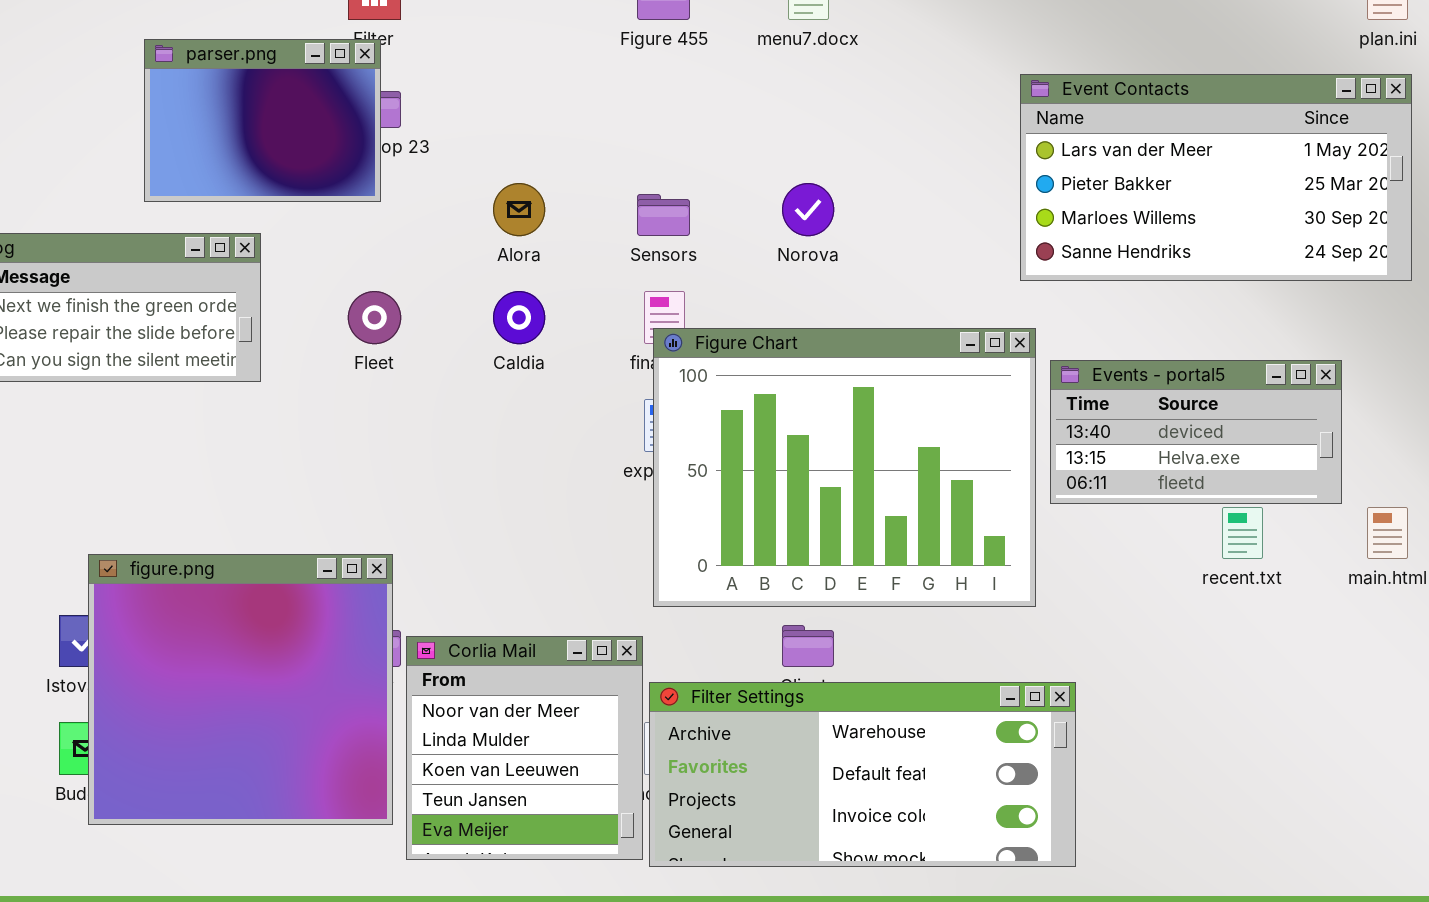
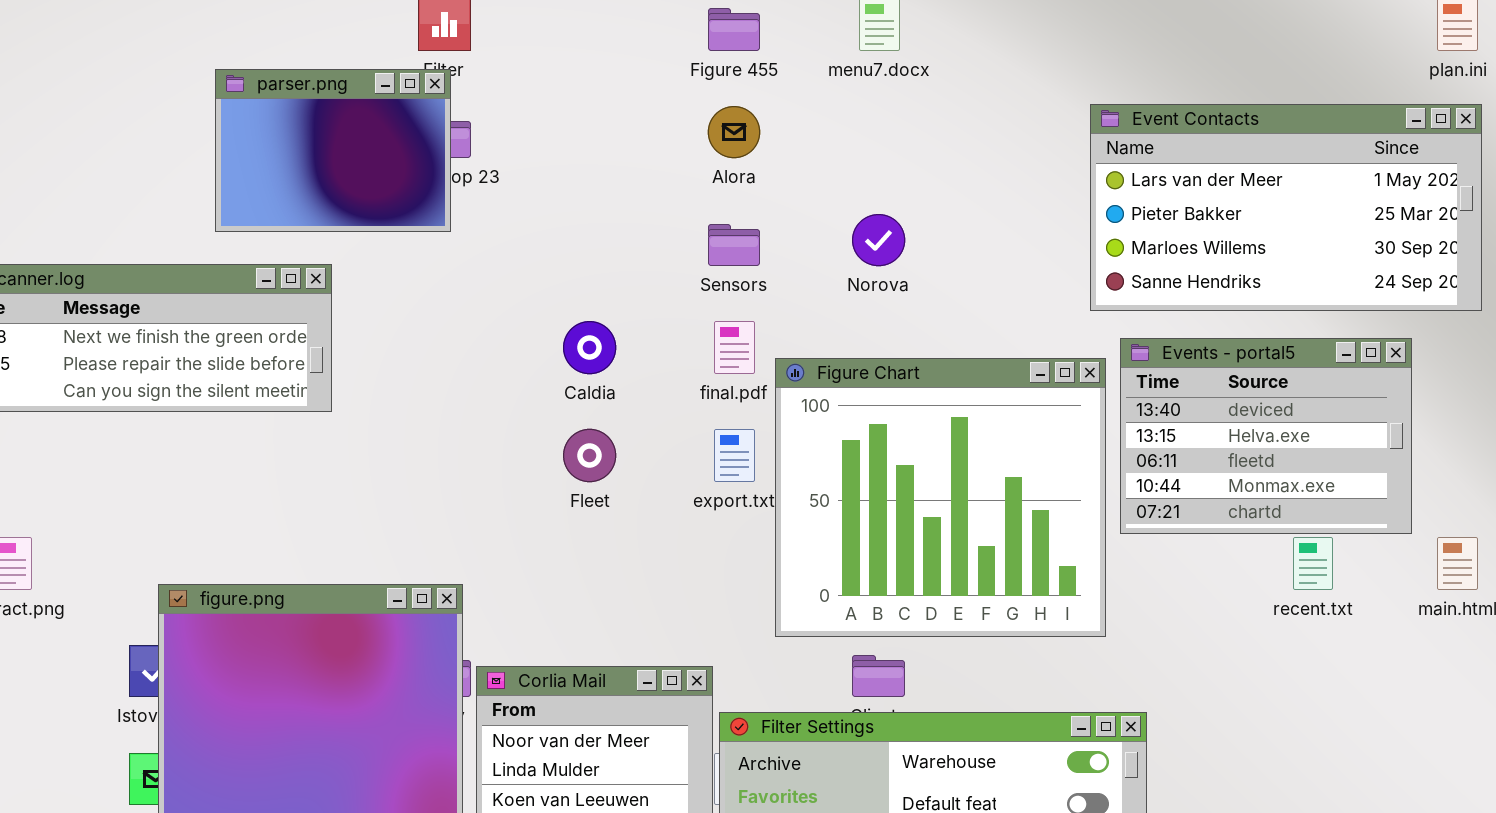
Alora: [493,183,545,236] -> [708,106,760,158], moved
Fleet: [348,291,401,344] -> [563,429,616,482], moved
Figure Chart: [653,328,1036,607] -> [775,358,1106,637], resized
Events - portal5: [1050,360,1342,504] -> [1120,338,1412,534], resized

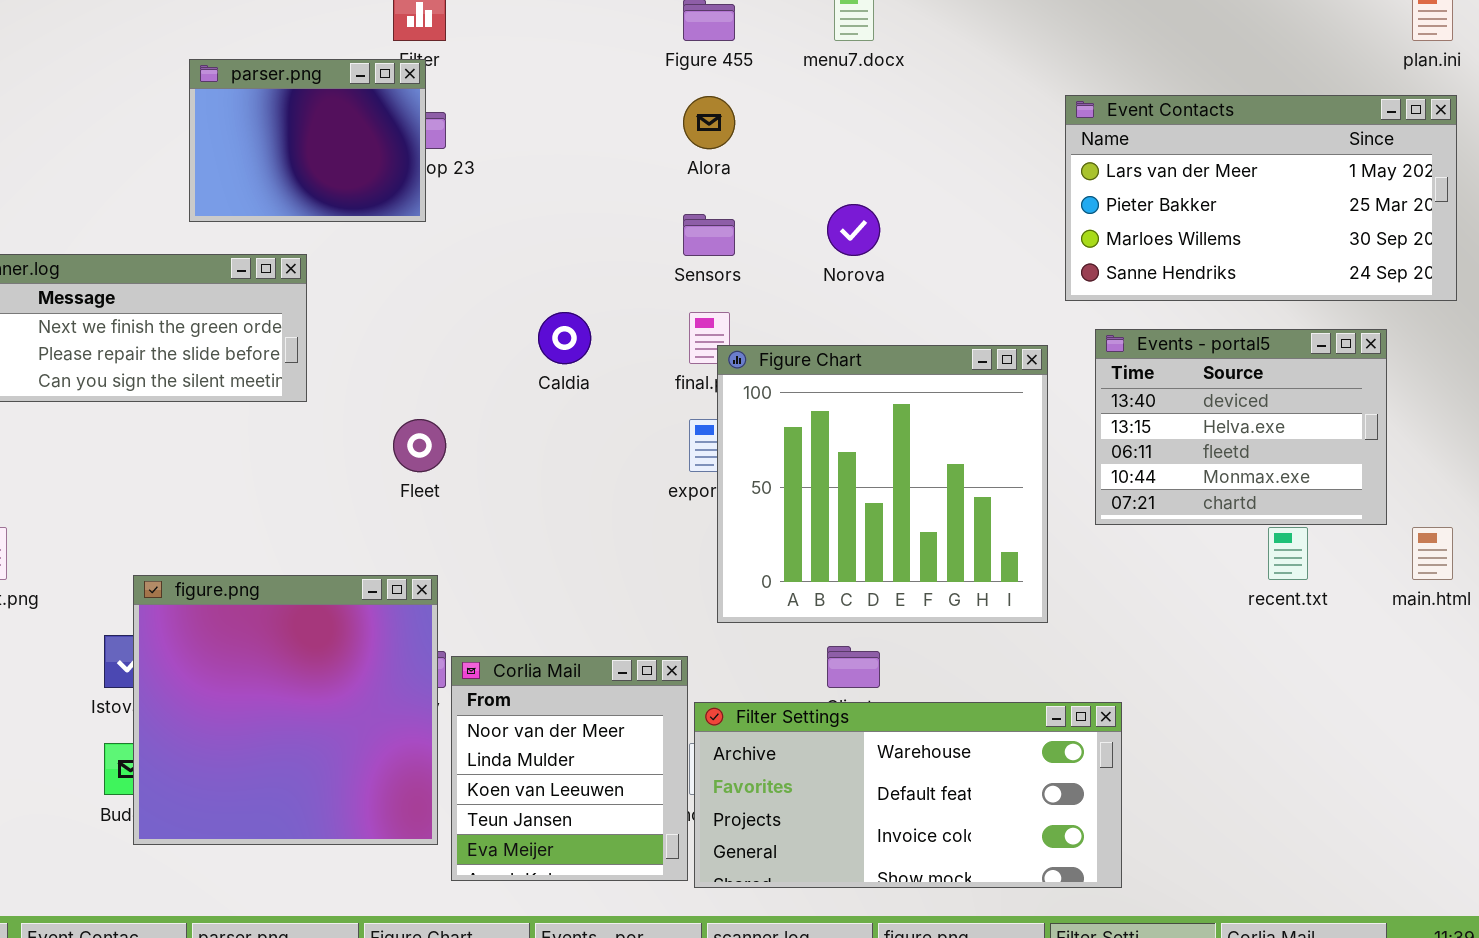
Figure Chart: [775,358,1106,637] -> [717,345,1048,623], moved
Fleet: [563,429,616,482] -> [393,419,446,472], moved

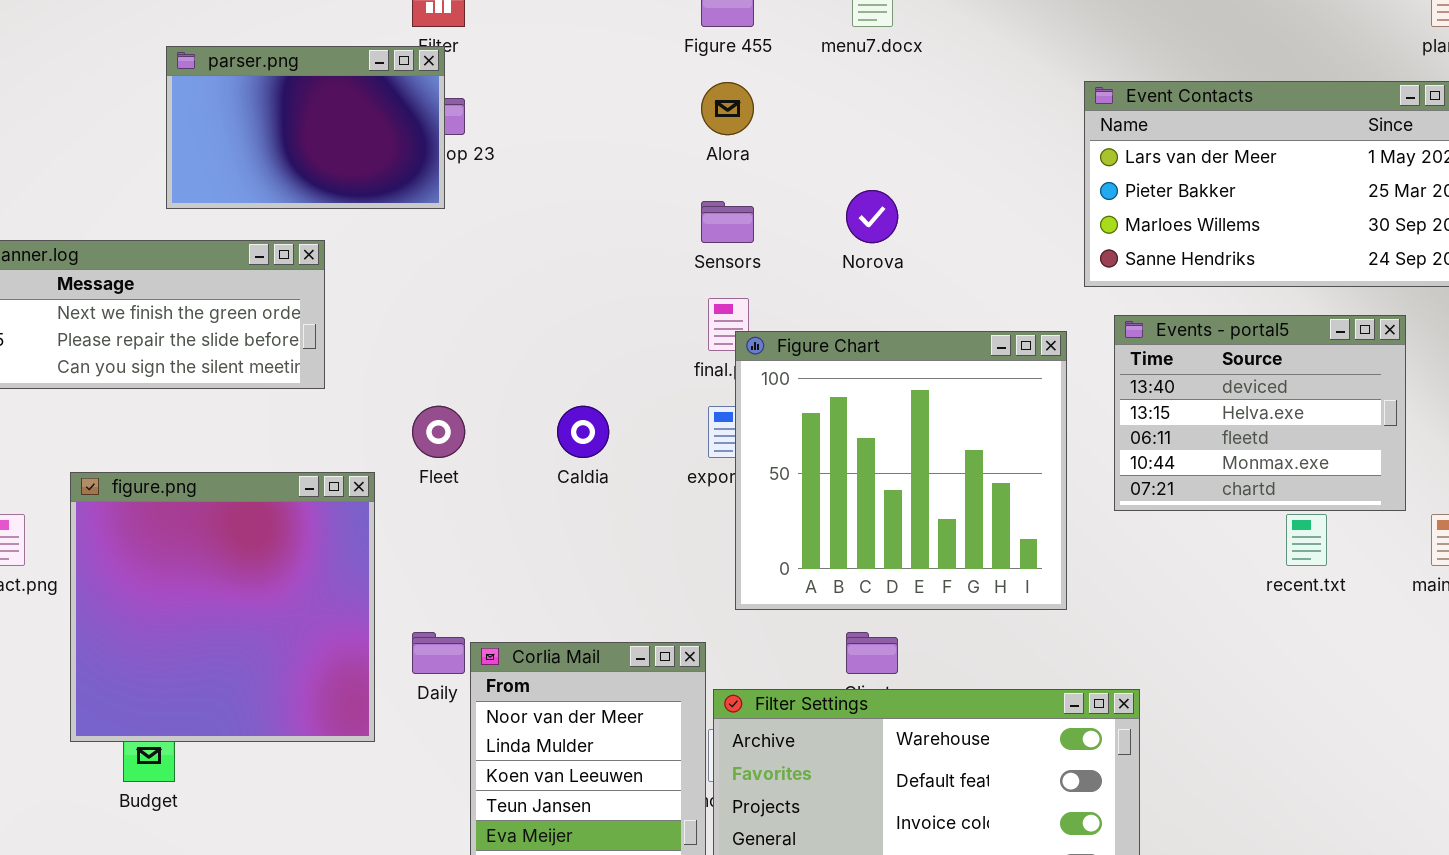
parser.png: [189,59,426,222] -> [166,46,445,209], resized
Caldia: [538,312,591,364] -> [557,406,609,458], moved
figure.png: [133,575,438,845] -> [70,472,375,742], moved

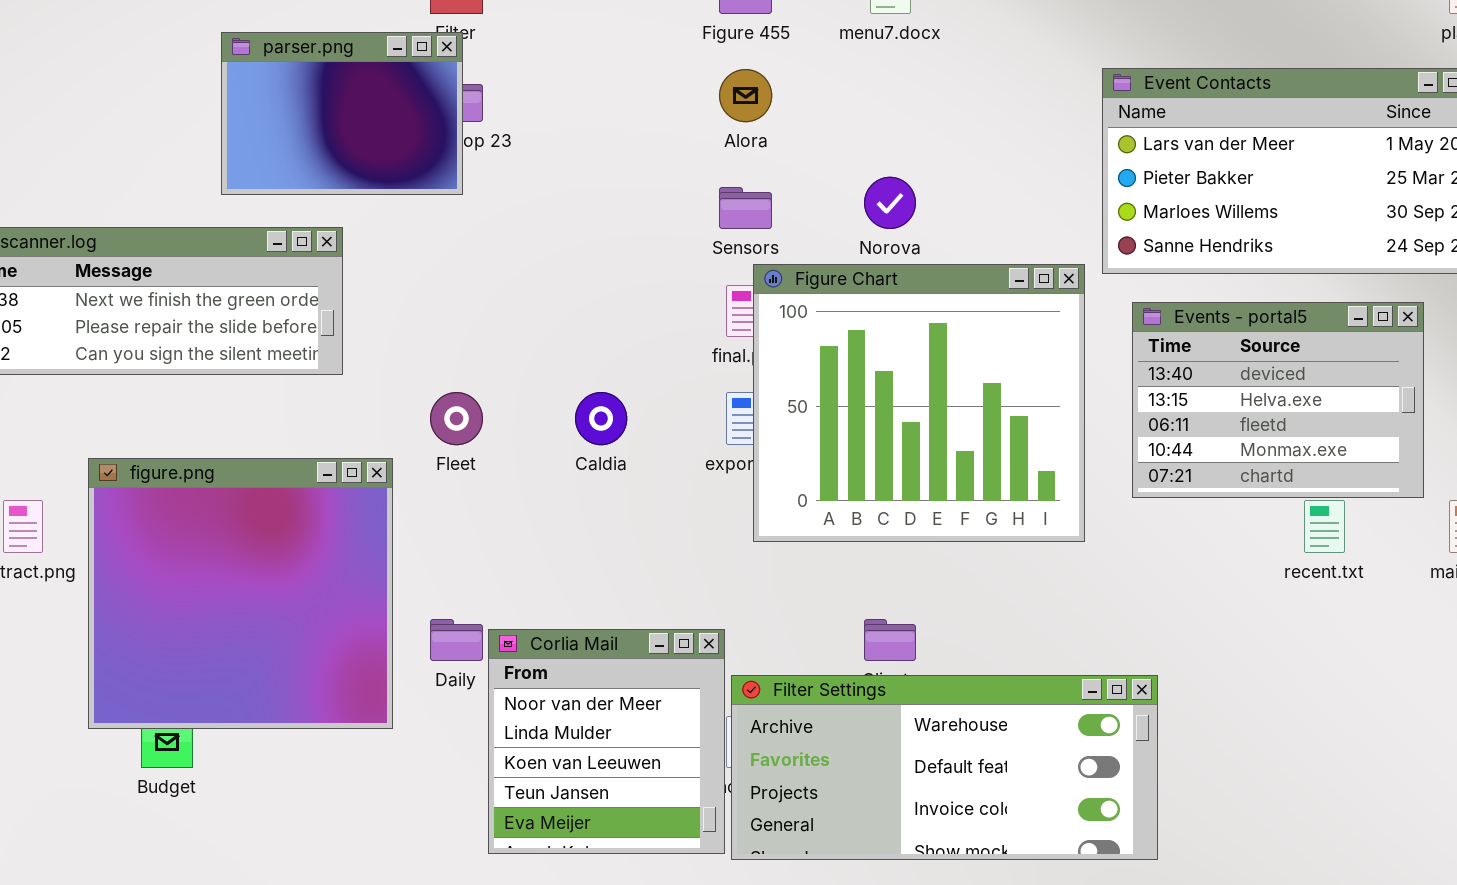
parser.png: [166,46,445,209] -> [221,32,463,195], resized
Figure Chart: [735,331,1067,610] -> [753,264,1085,542], moved

